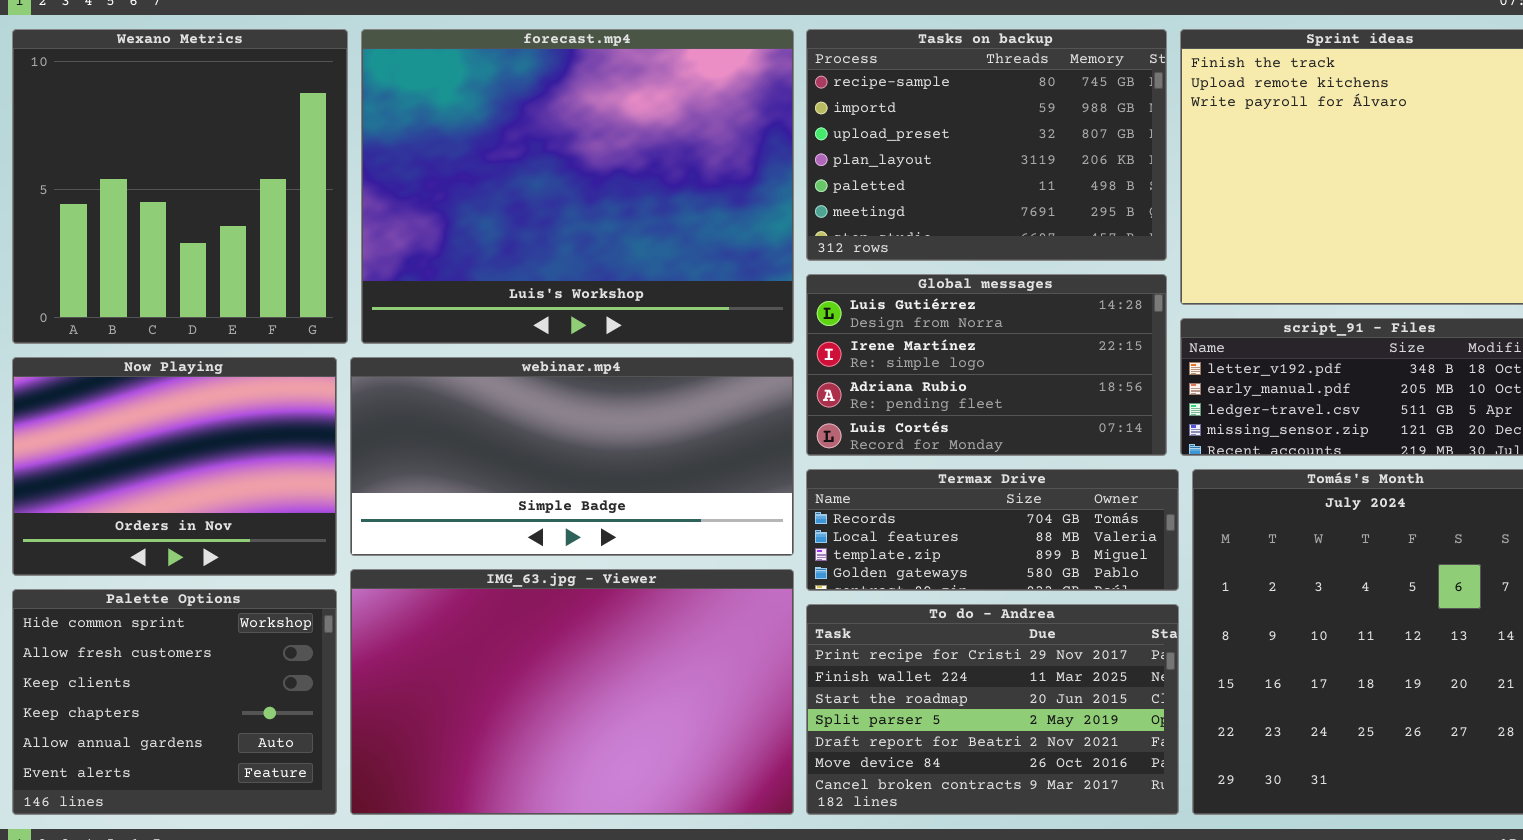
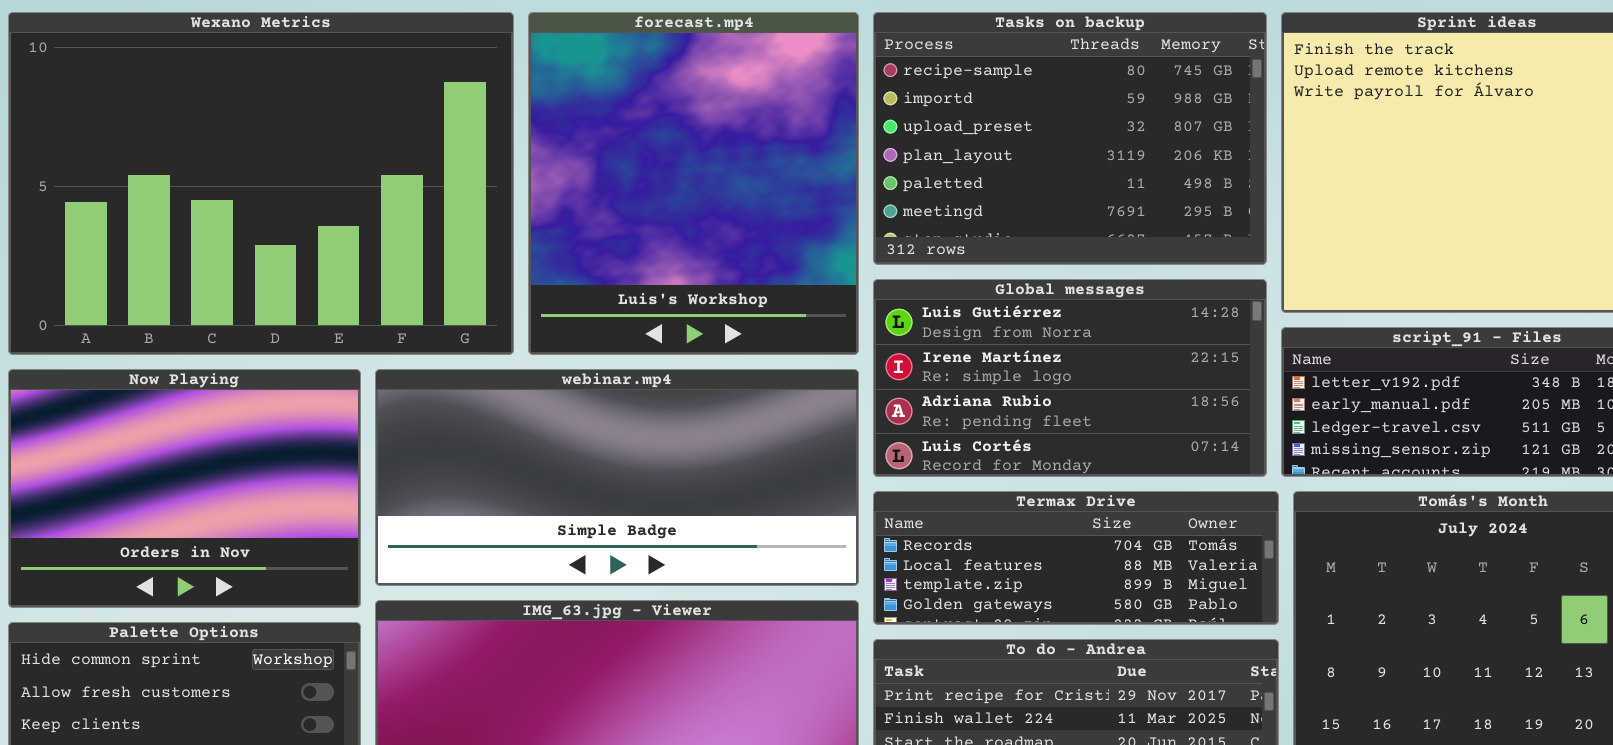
Wexano Metrics: [12,29,348,344] -> [8,12,514,355], resized
forecast.mp4: [361,29,794,344] -> [528,12,859,355], resized

